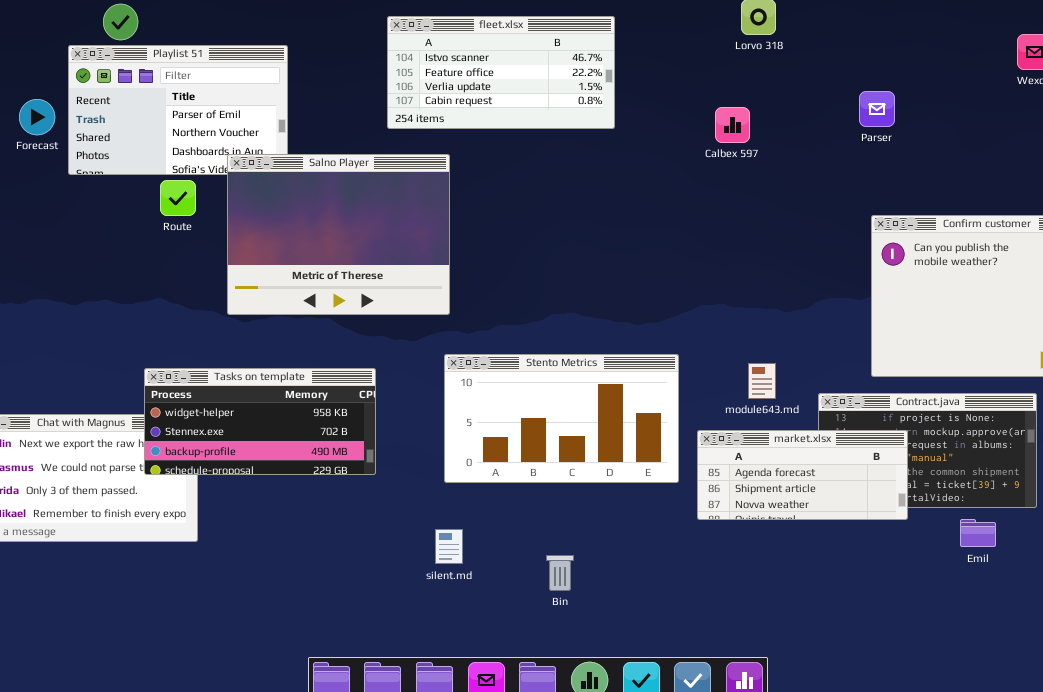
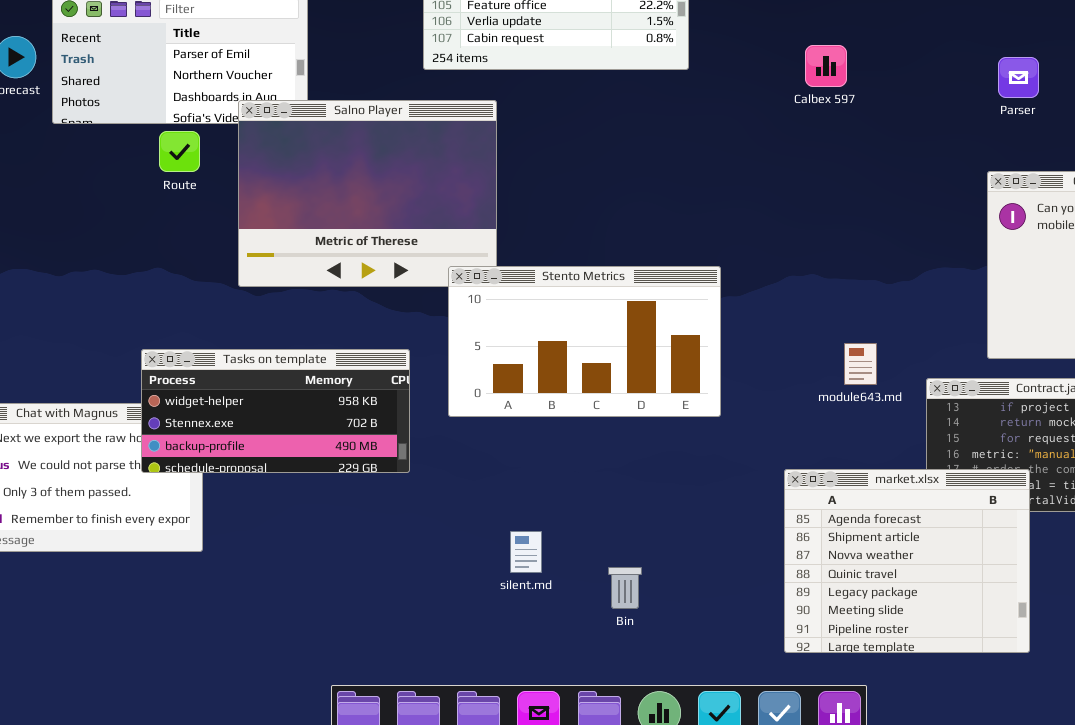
Parser: [859,91,895,127] -> [998,57,1039,98], moved
Stento Metrics: [444,354,679,483] -> [448,266,721,417], moved
market.xlsx: [697,430,908,520] -> [784,469,1030,653], moved, resized
silent.md: [435,529,463,564] -> [510,531,542,573], moved

